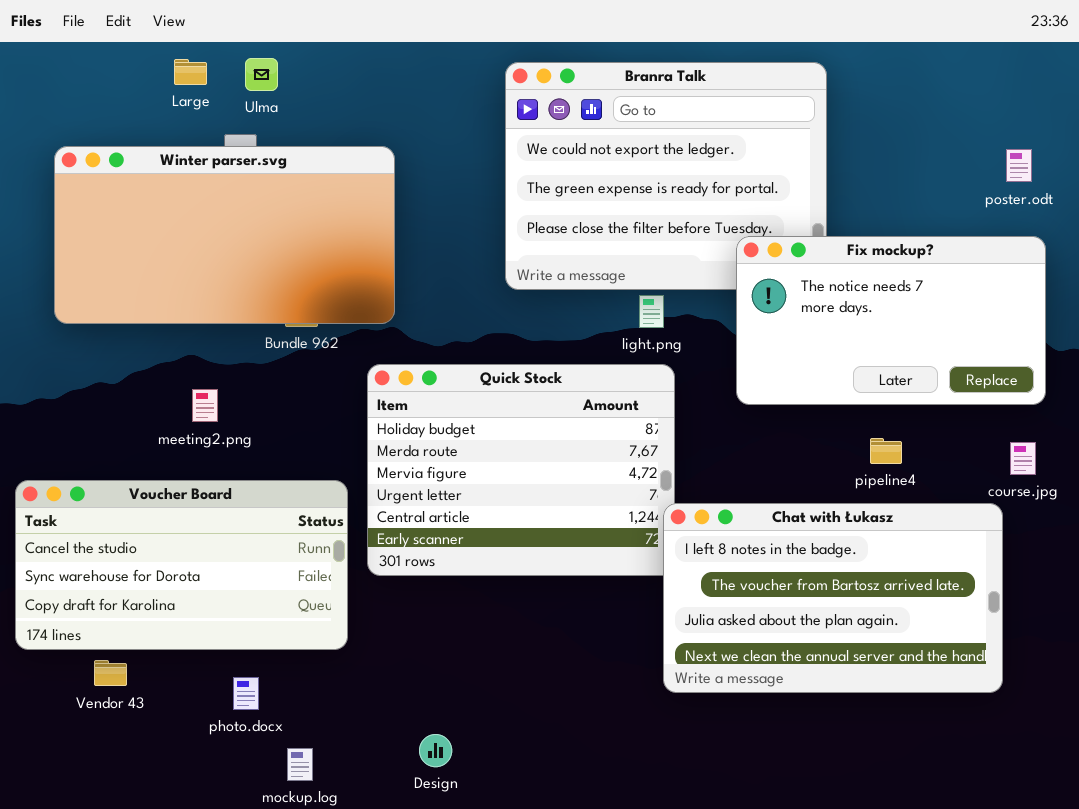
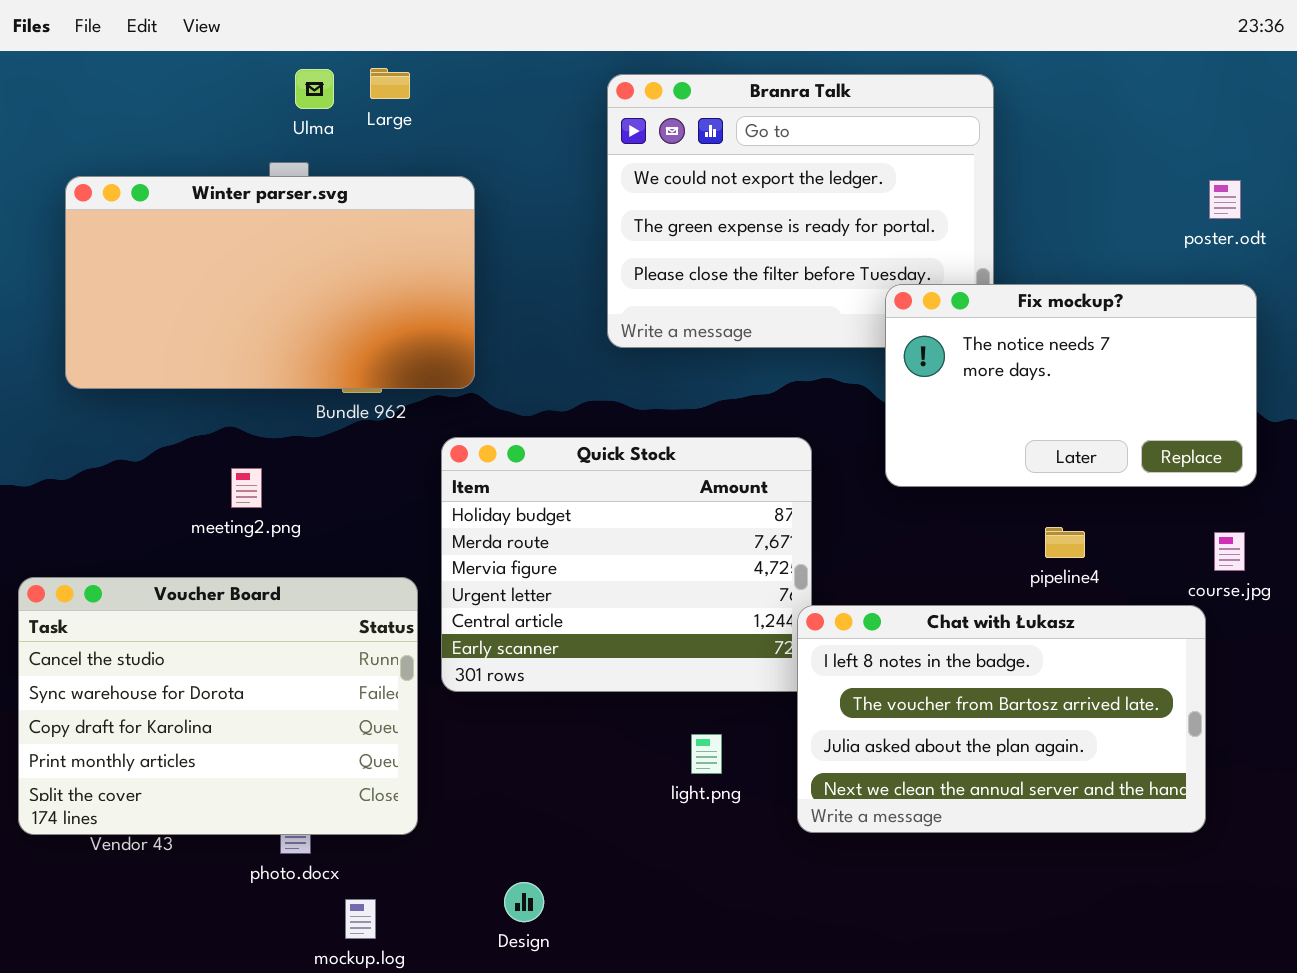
Large: [174,59,207,85] -> [370,68,410,99], moved
light.png: [639,295,664,328] -> [691,734,722,774], moved
Voucher Board: [15,480,348,650] -> [18,577,418,835], resized

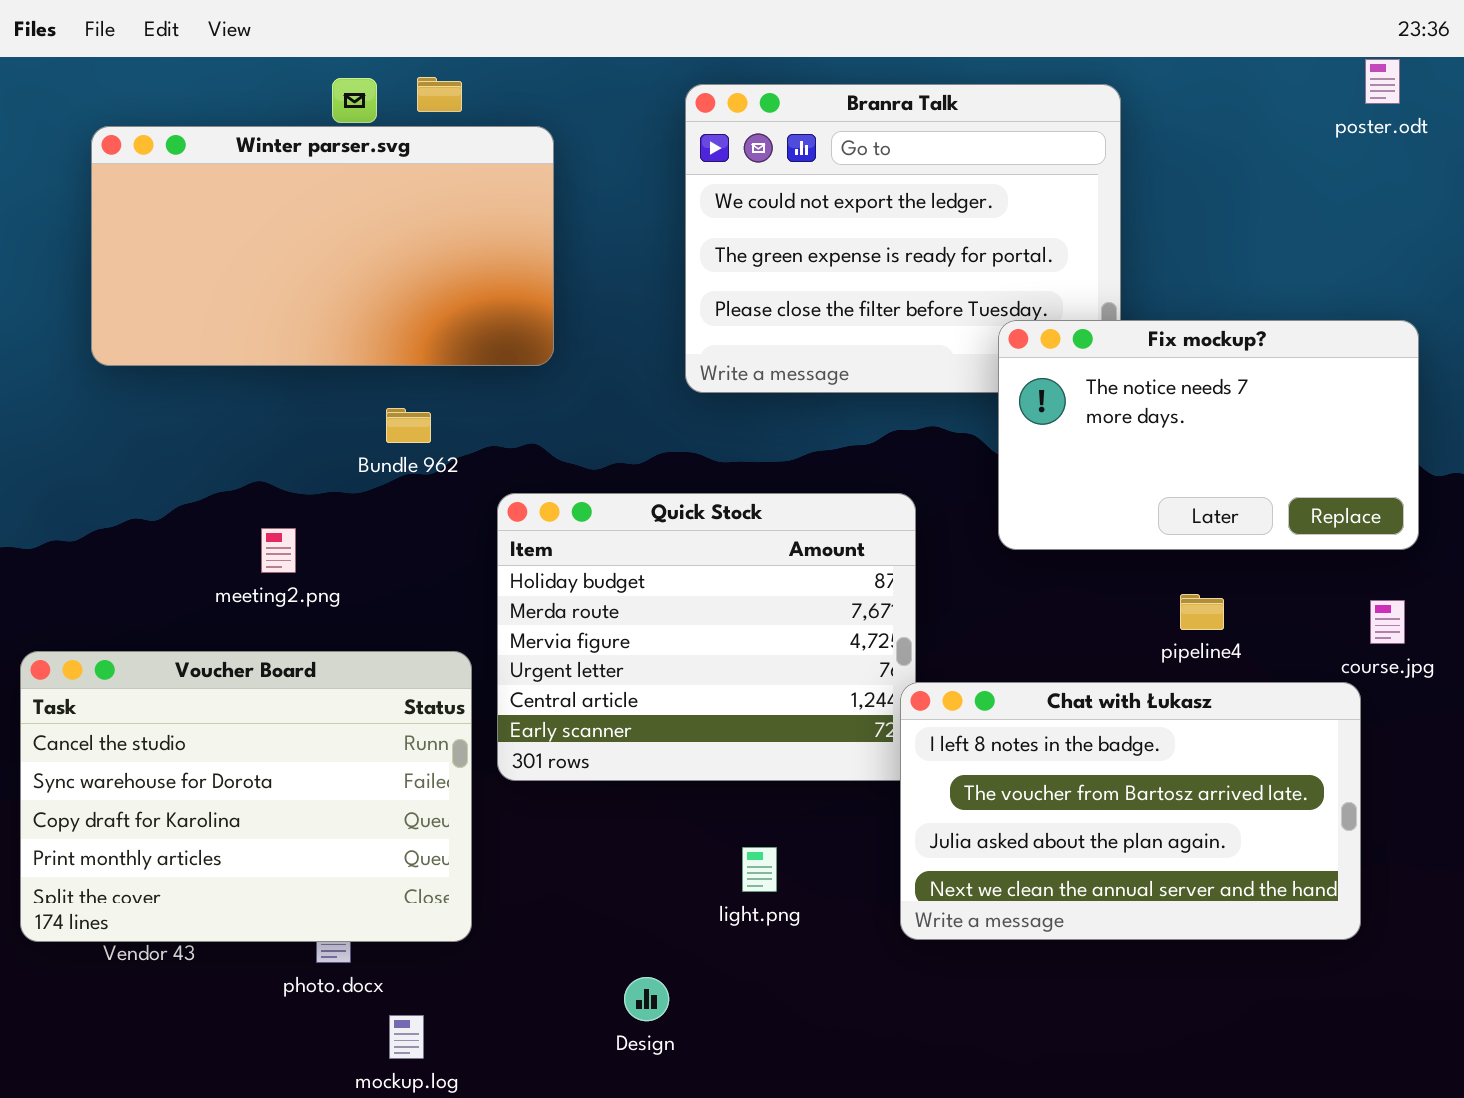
Winter parser.svg: [65,176,475,389] -> [91,126,554,366], moved
poster.odt: [1209,180,1241,219] -> [1365,59,1400,104], moved
light.png: [691,734,722,774] -> [742,847,777,892], moved
Design: [504,882,544,922] -> [624,977,669,1021], moved

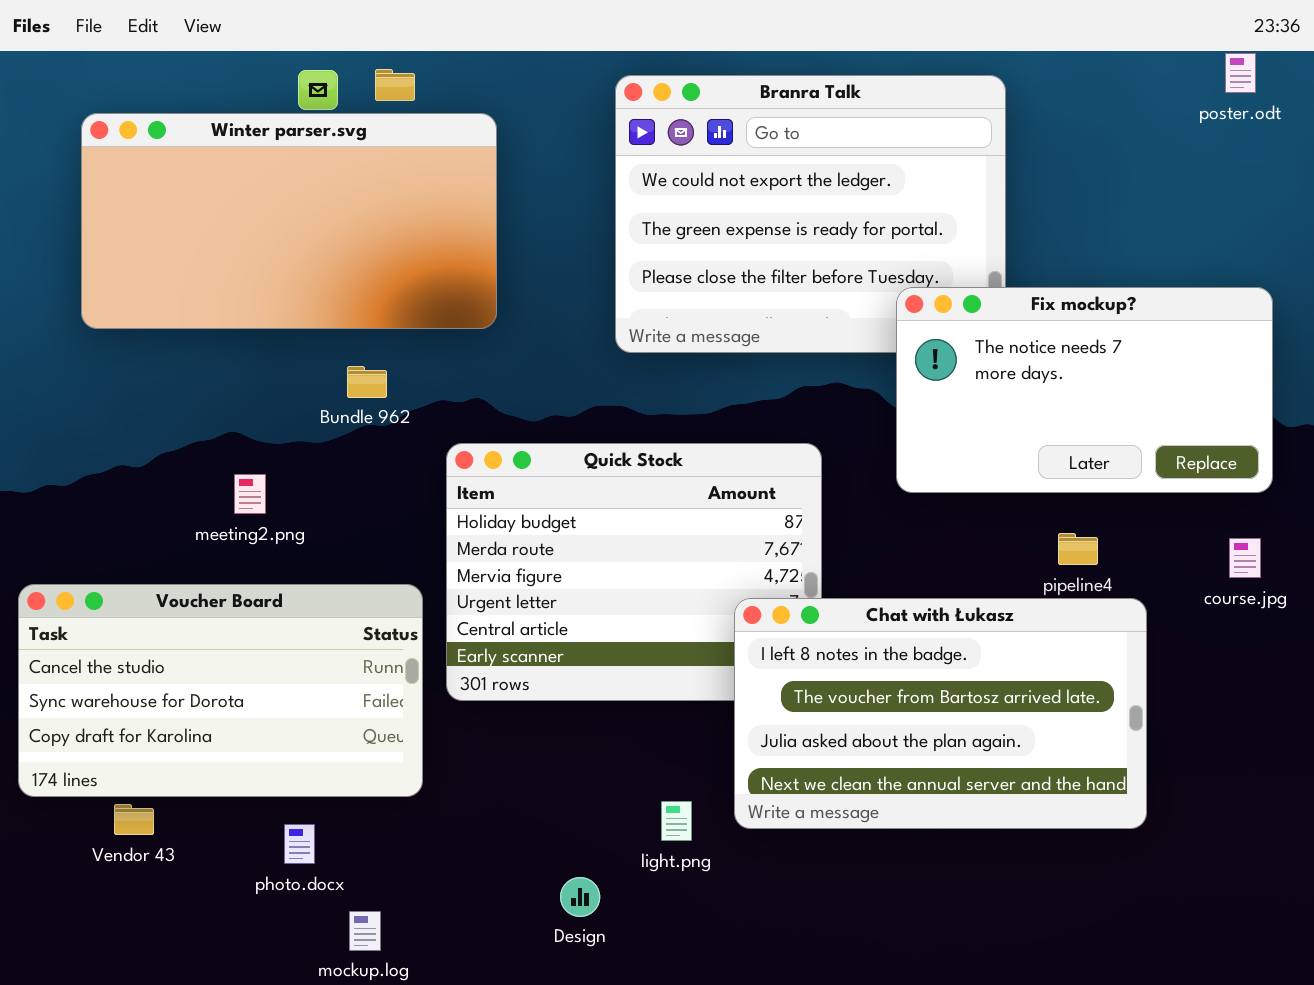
Voucher Board: [20,651,472,942] -> [18,584,423,797], resized
Chat with Łukasz: [900,682,1361,940] -> [734,598,1147,829], moved
light.png: [742,847,777,892] -> [661,801,692,841], moved

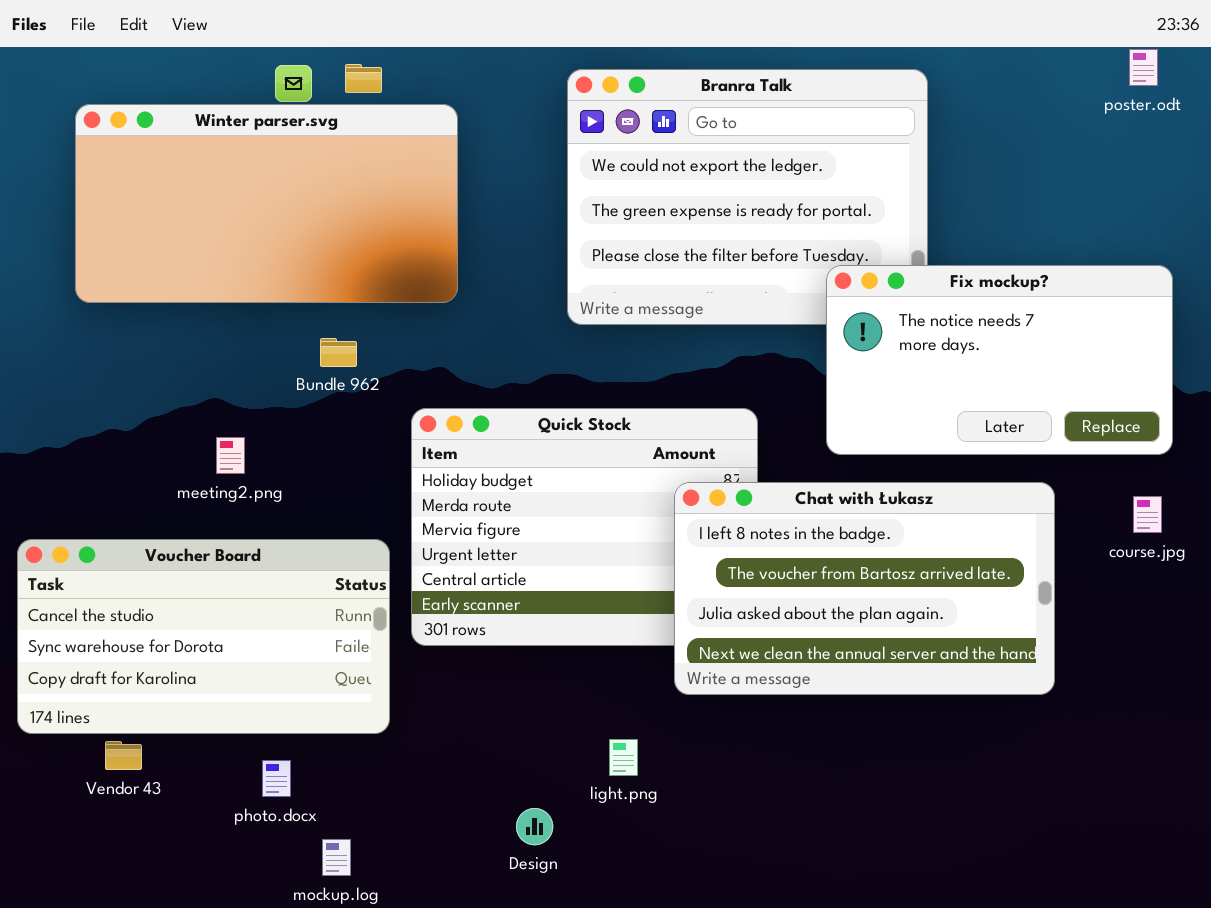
Chat with Łukasz: [734,598,1147,829] -> [674,482,1055,695], moved

